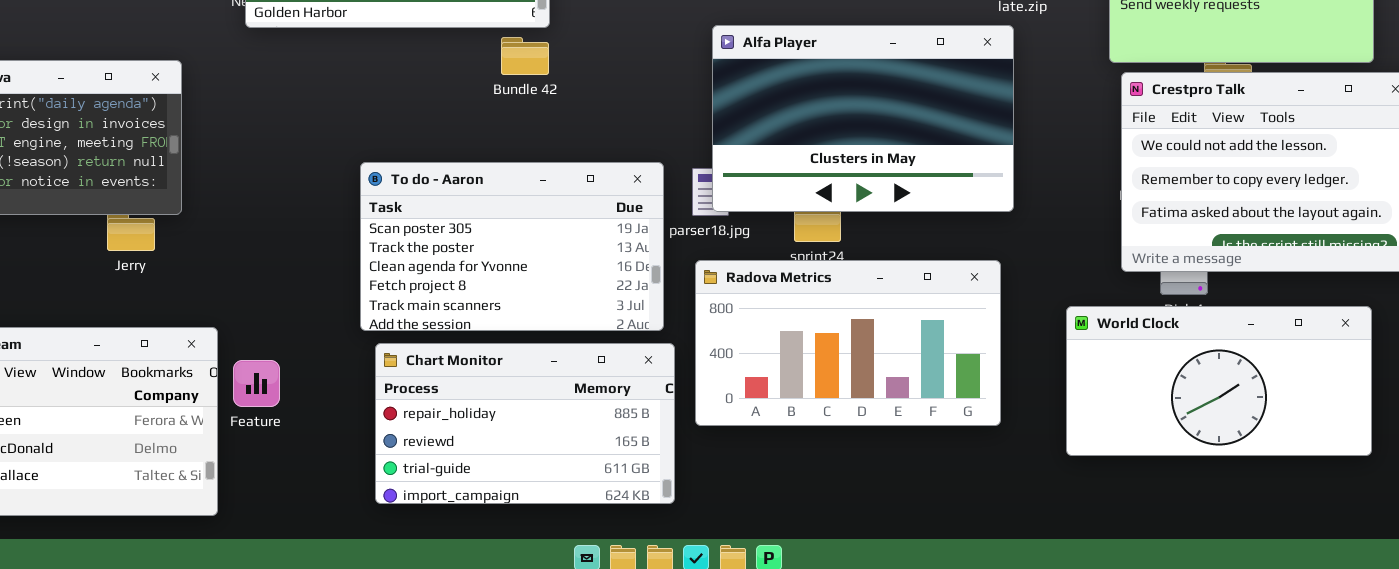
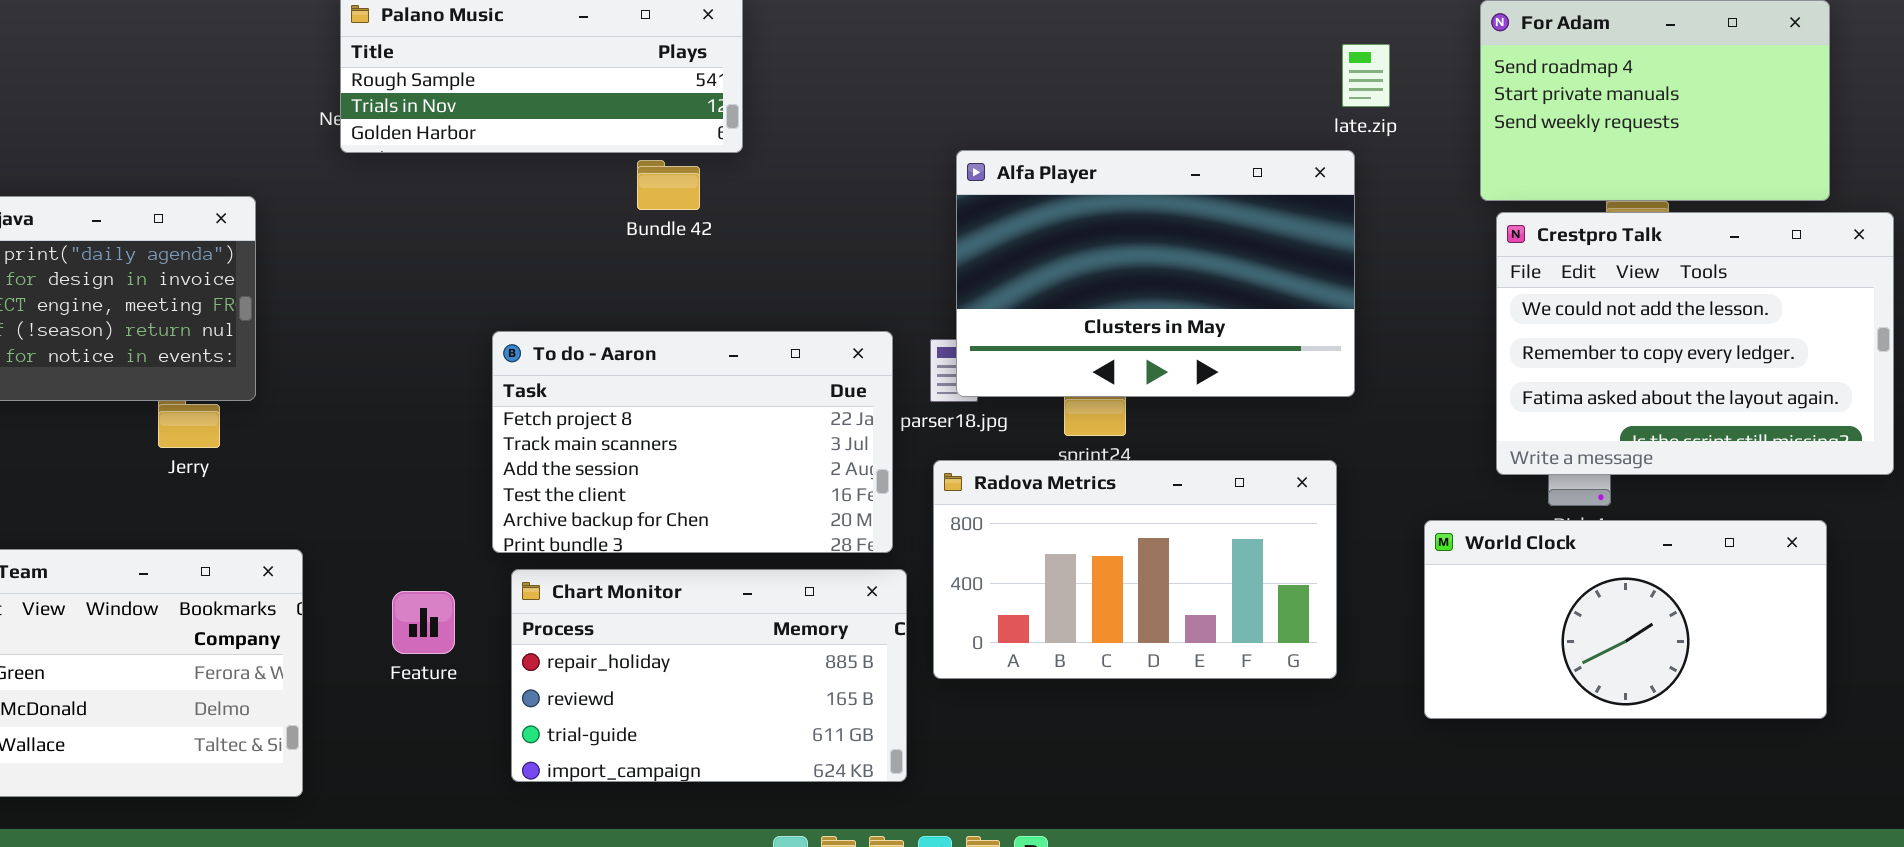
Bundle 42: [501,37,549,75] -> [637,160,700,210], moved
To do - Aaron: [360,162,664,331] -> [492,331,893,553], scrolled down 3 rows
Feature: [233,360,280,407] -> [392,591,455,654], moved

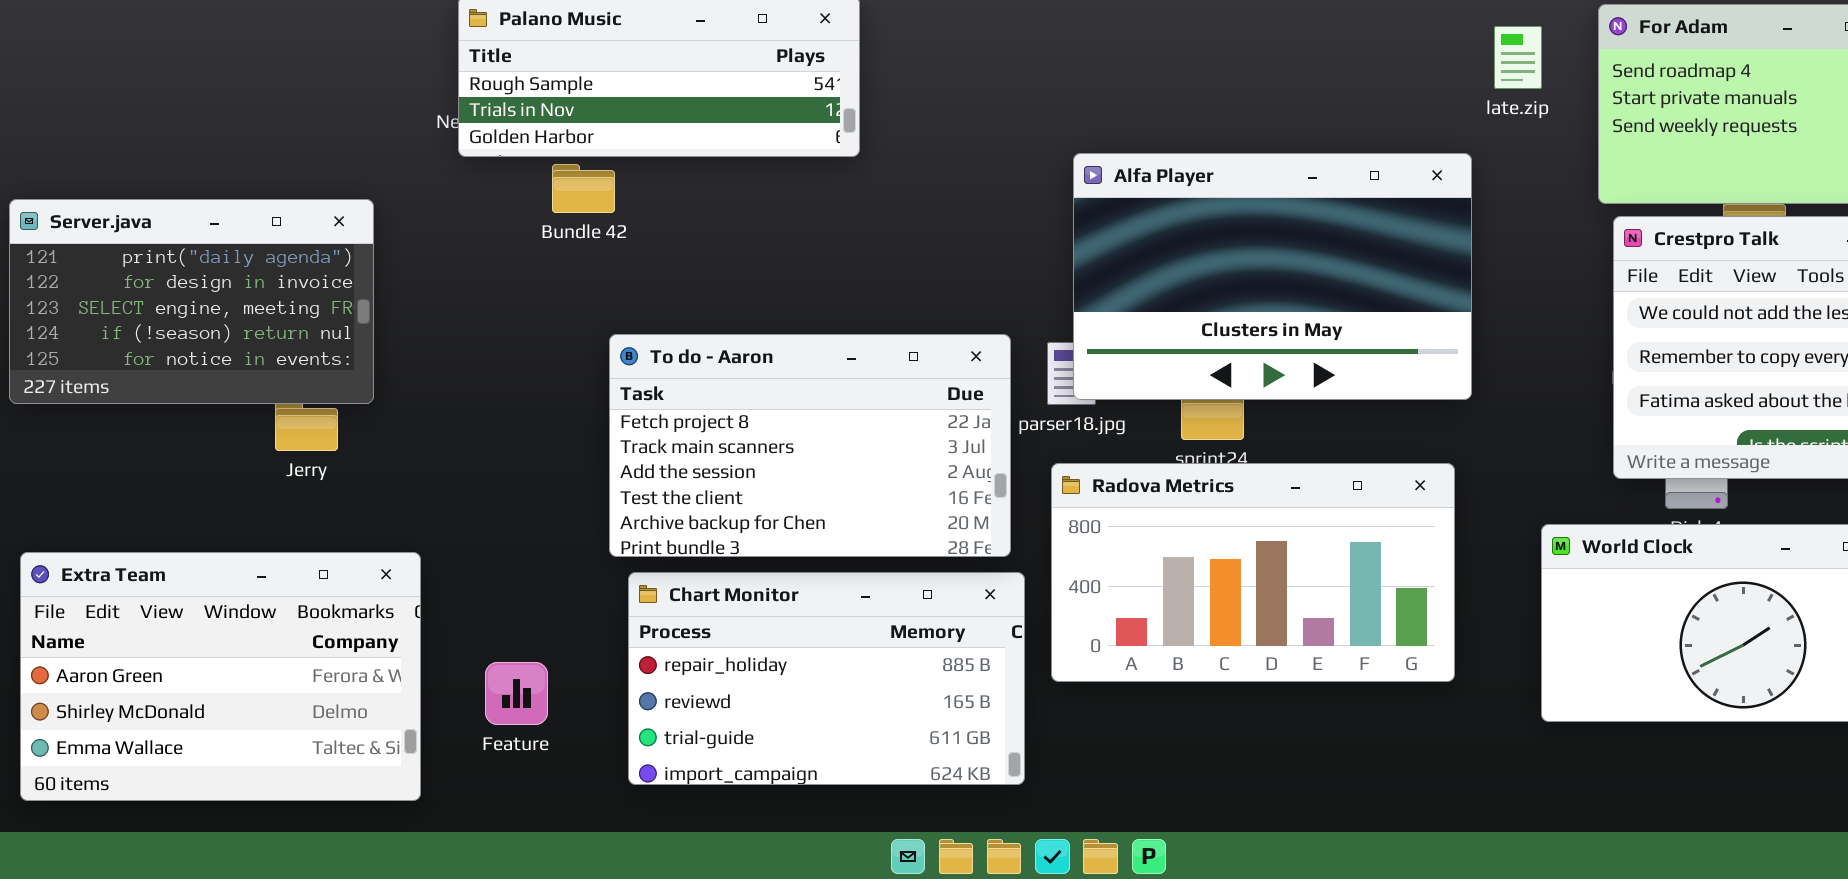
late.zip: [1342,44,1390,107] -> [1494,26,1542,89], moved
Bundle 42: [637,160,700,210] -> [552,164,615,213], moved
Feature: [392,591,455,654] -> [485,662,548,725], moved

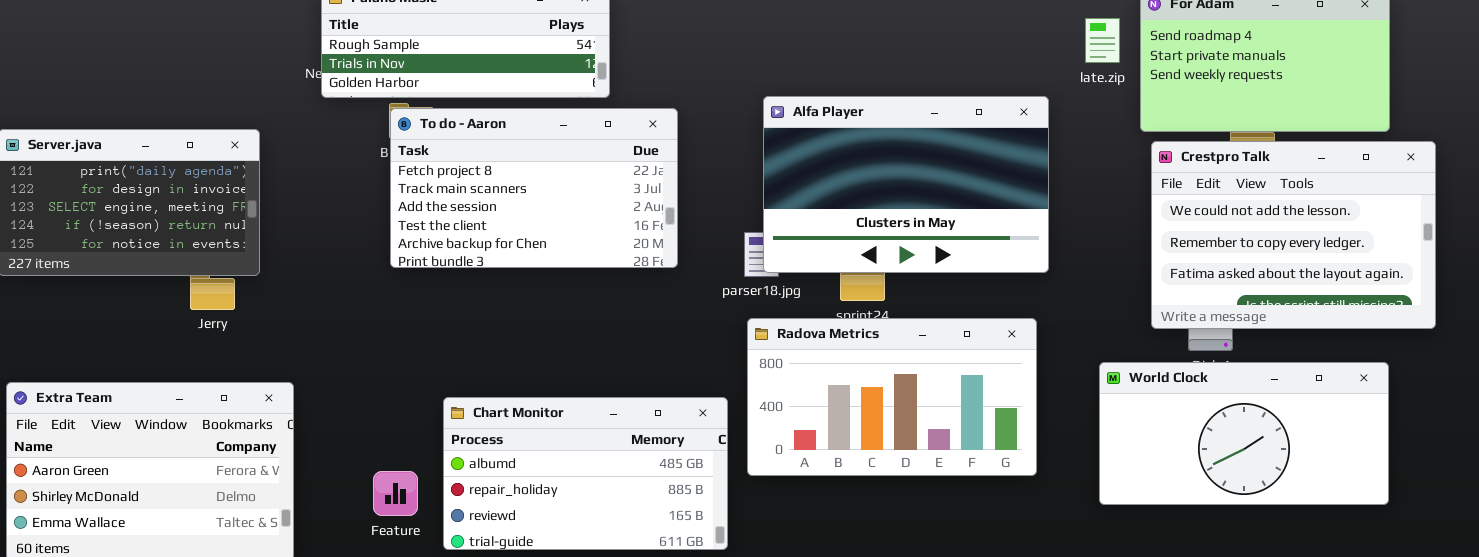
late.zip: [1494,26,1542,89] -> [1085,18,1120,63], moved
To do - Aaron: [609,334,1011,557] -> [390,108,678,268], moved
Chart Monitor: [628,572,1025,785] -> [443,397,728,550], scrolled up 1 row
Feature: [485,662,548,725] -> [373,471,418,516], moved

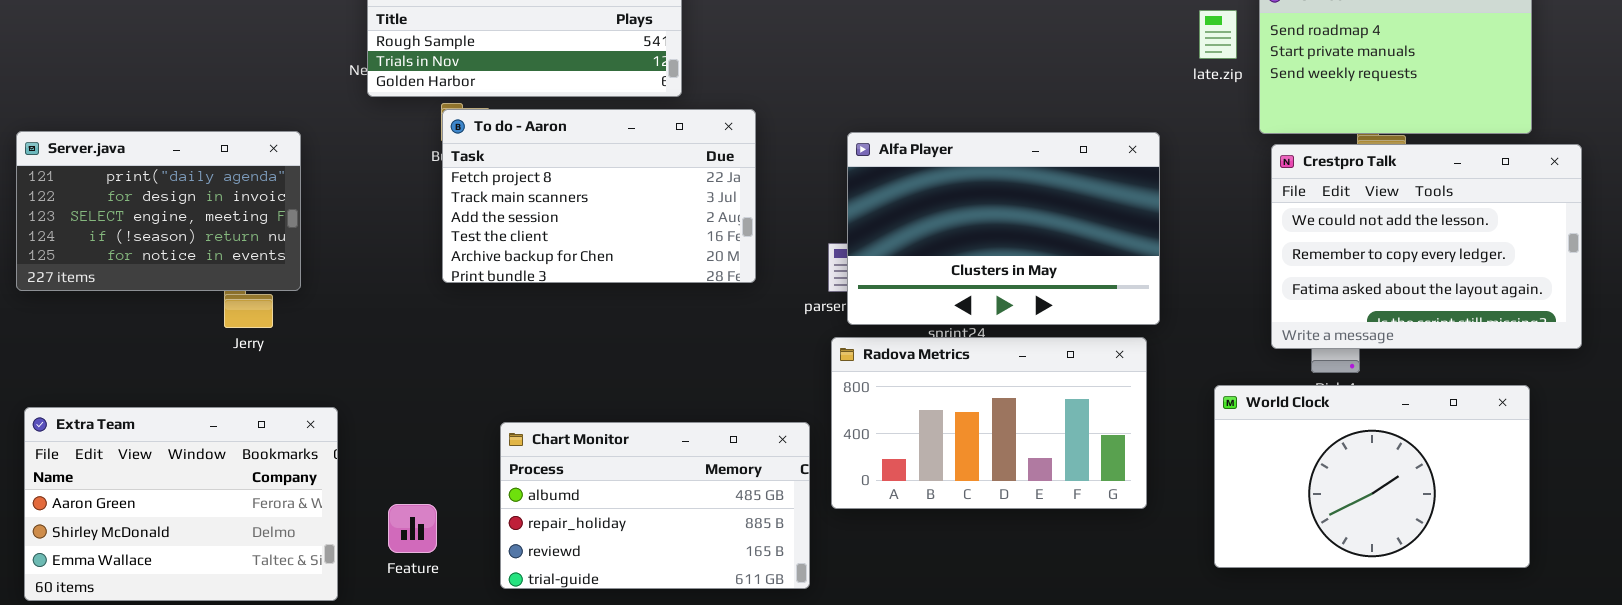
Alfa Player: [763,96,1049,273] -> [847,132,1160,325], moved
World Clock: [1099,362,1389,505] -> [1214,385,1530,568], resized
Feature: [373,471,418,516] -> [388,504,437,553], moved

